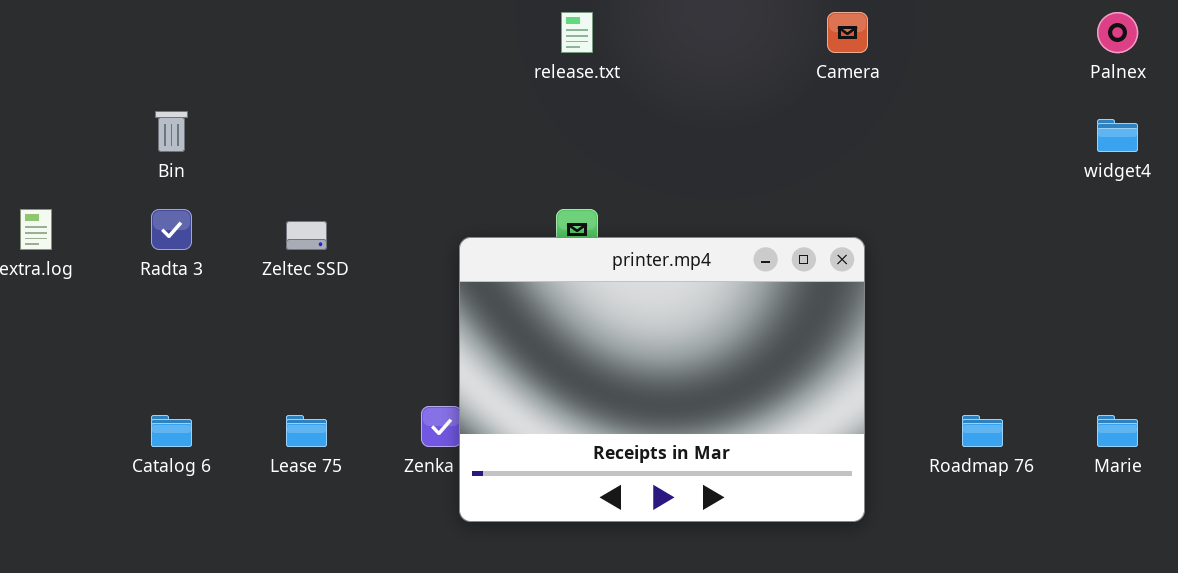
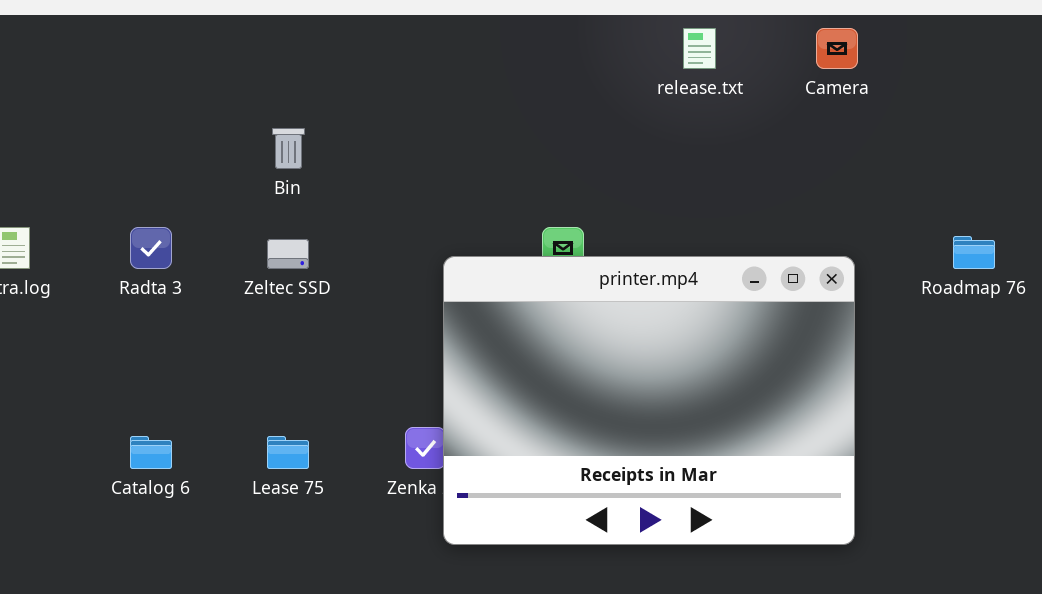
release.txt: [561,12,593,53] -> [683,28,716,69], moved
Bin: [155,111,188,152] -> [272,128,305,169], moved
Roadmap 76: [962,415,1003,447] -> [953,236,995,269], moved

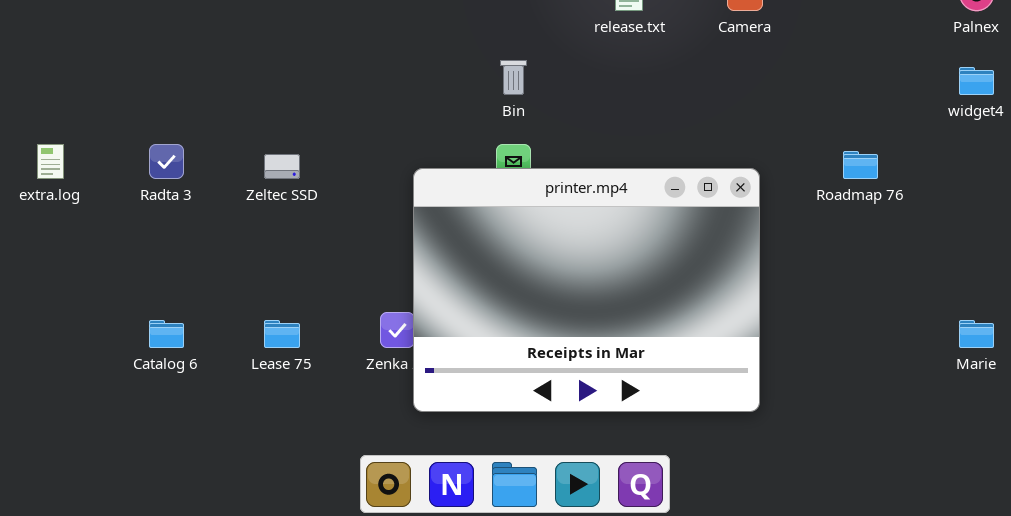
Bin: [272,128,305,169] -> [500,60,527,95], moved

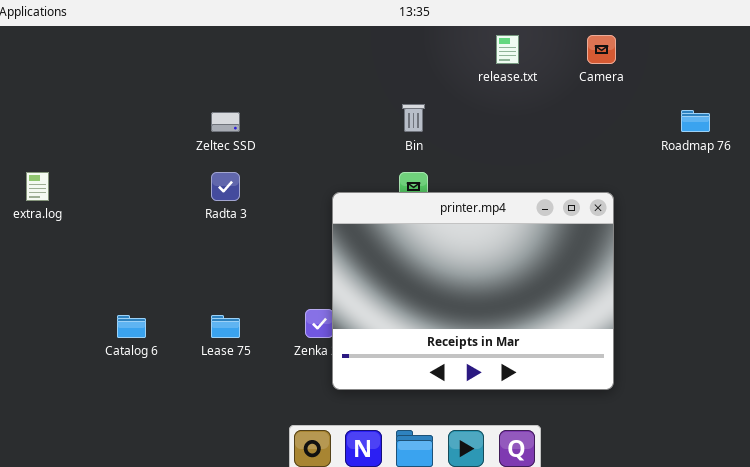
Radta 3: [149,144,184,179] -> [211,172,240,201], moved
Roadmap 76: [843,151,878,179] -> [681,110,710,132], moved
Zeltec SSD: [264,154,300,179] -> [211,112,240,132], moved

